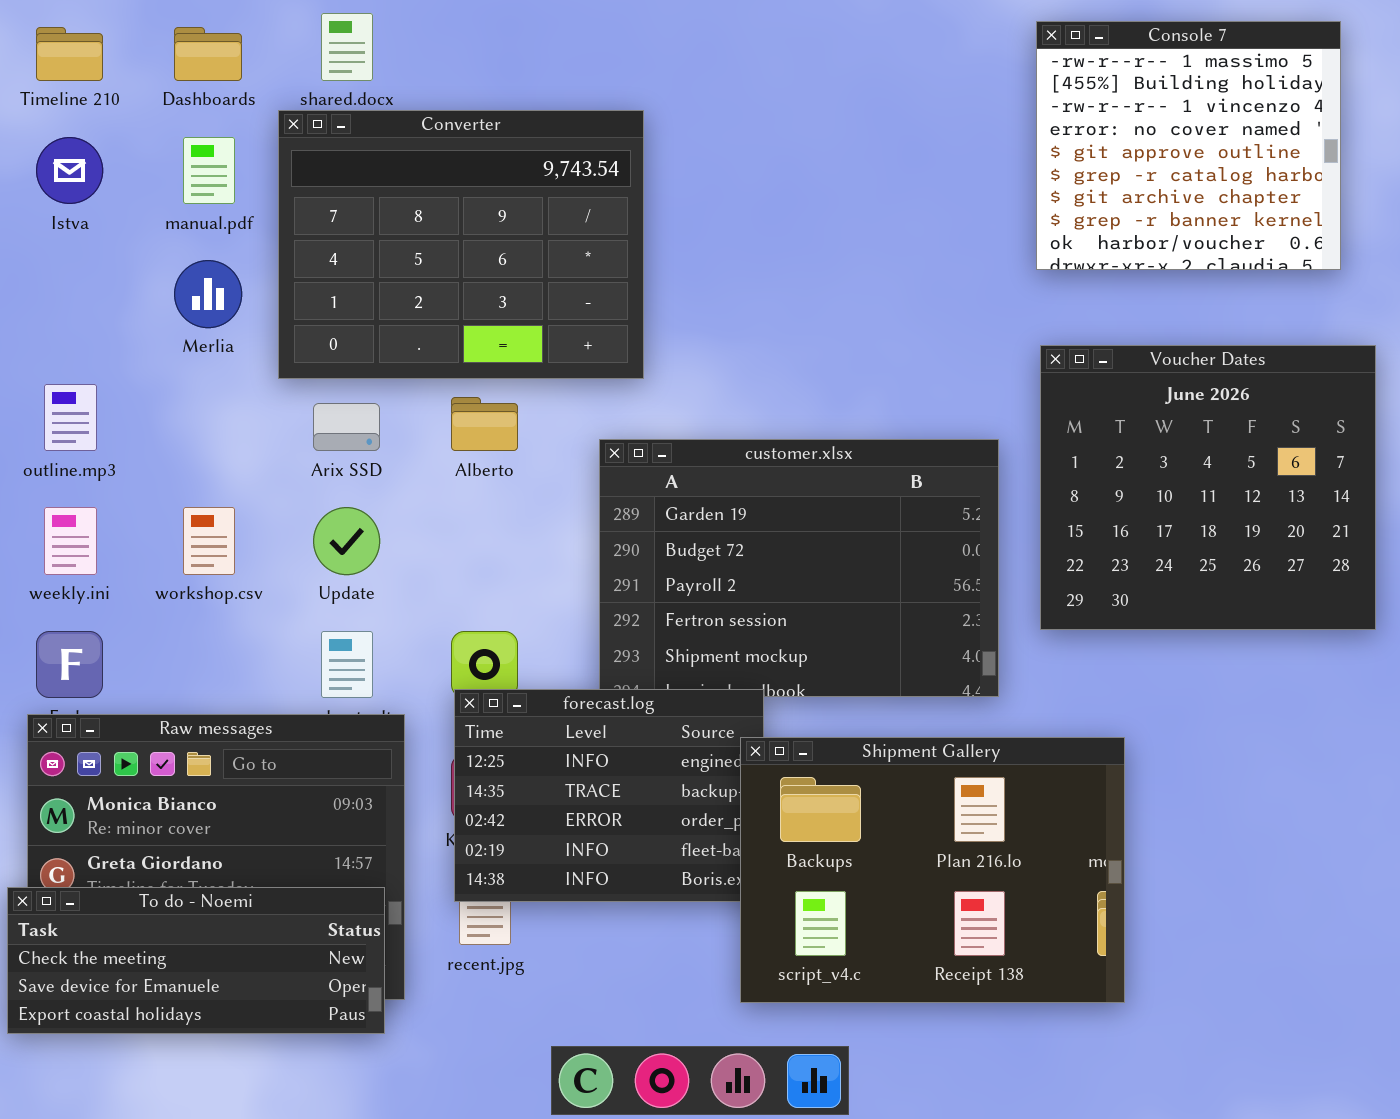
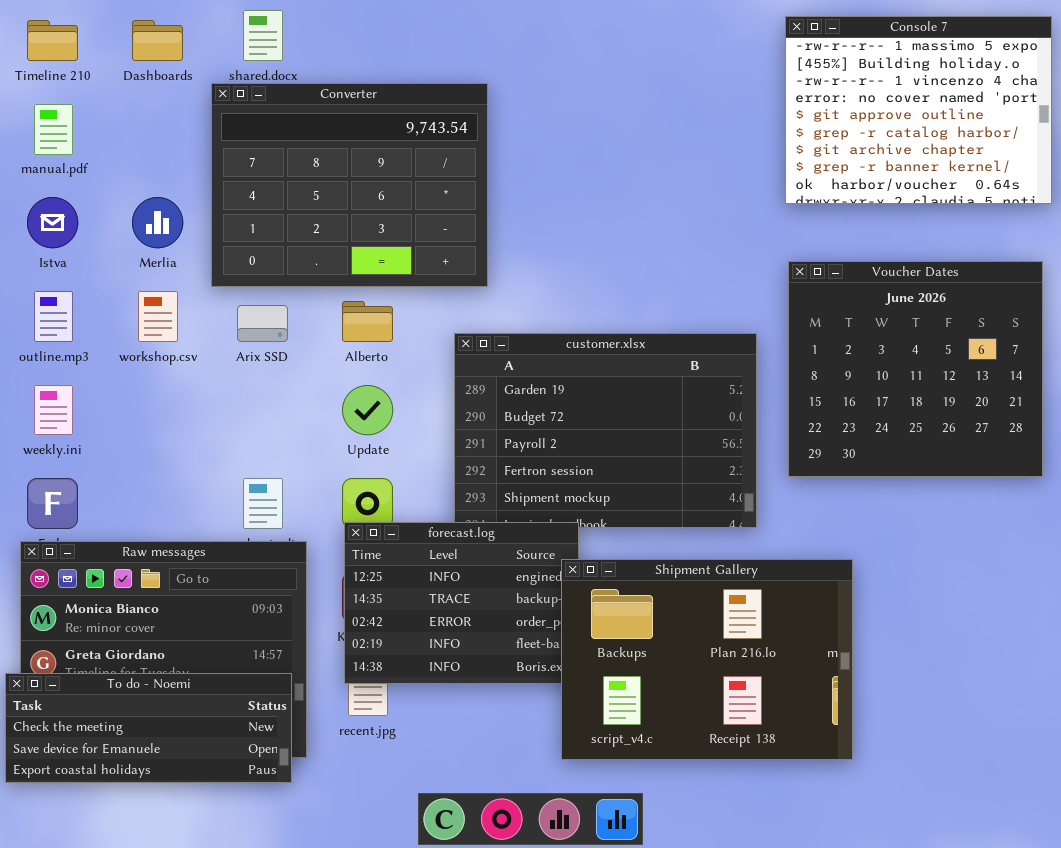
Console 7: [1036,21,1341,270] -> [785,16,1052,204], resized
Istva: [36,137,103,204] -> [27,197,78,248], moved
manual.pdf: [183,137,235,204] -> [34,104,73,155], moved
workshop.csv: [183,507,235,575] -> [138,291,178,342], moved
Update: [313,507,380,575] -> [342,385,393,435], moved

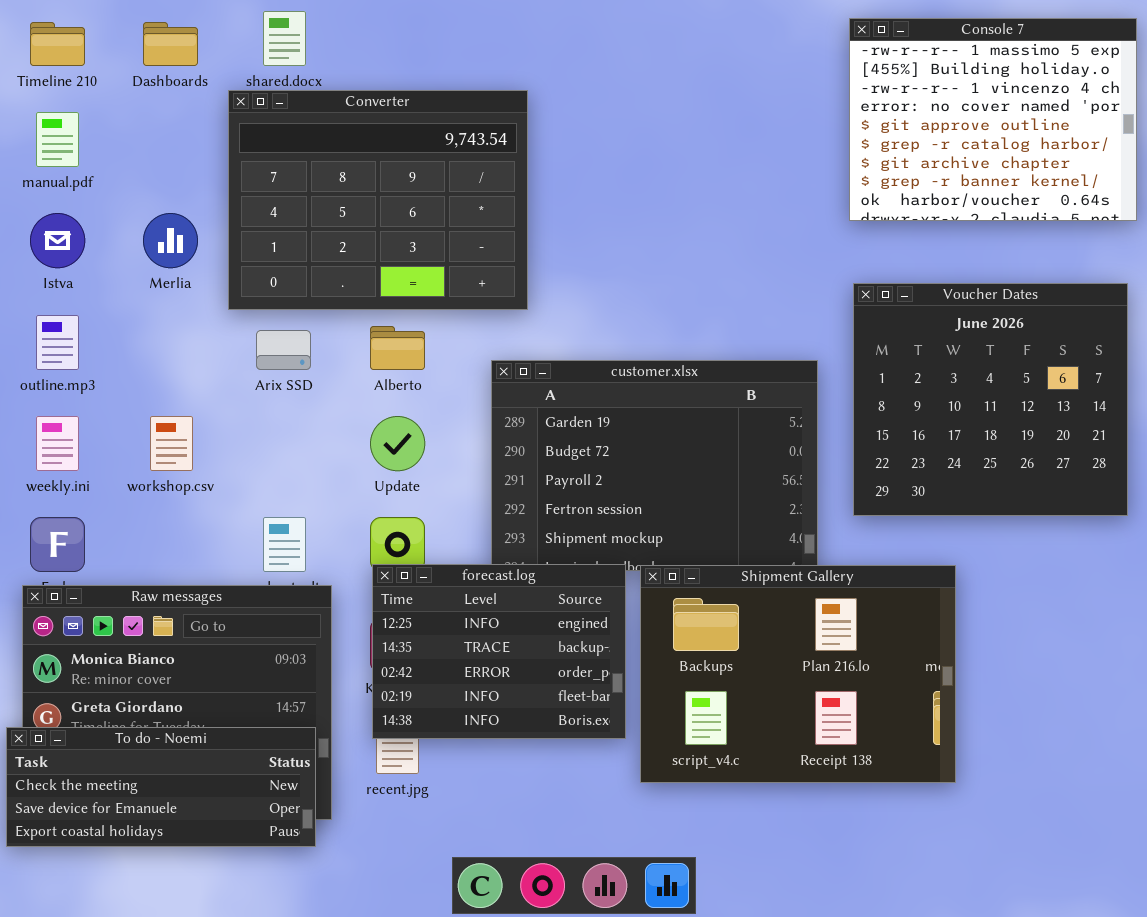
workshop.csv: [138,291,178,342] -> [150,416,193,471], moved
Shipment Gallery: [561,559,853,760] -> [640,565,956,783], moved

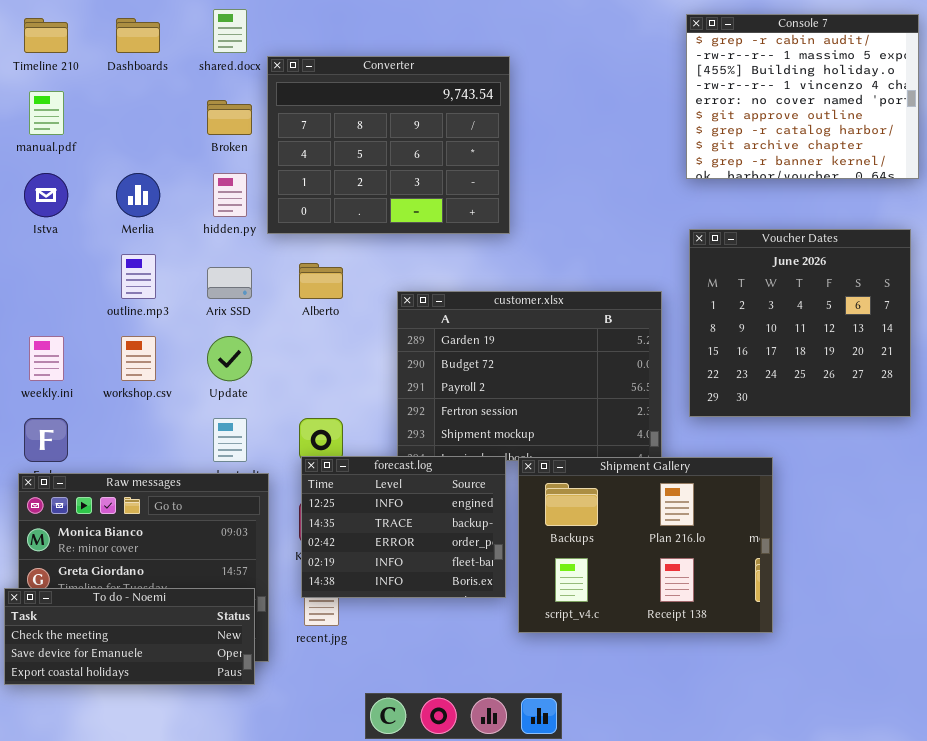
Console 7: [849,18,1137,221] -> [686,14,919,179], scrolled up 1 row
Converter: [228,90,528,310] -> [267,56,510,234], moved
outline.mp3: [36,315,79,370] -> [121,254,156,299], moved
Update: [370,416,425,471] -> [207,336,252,381], moved

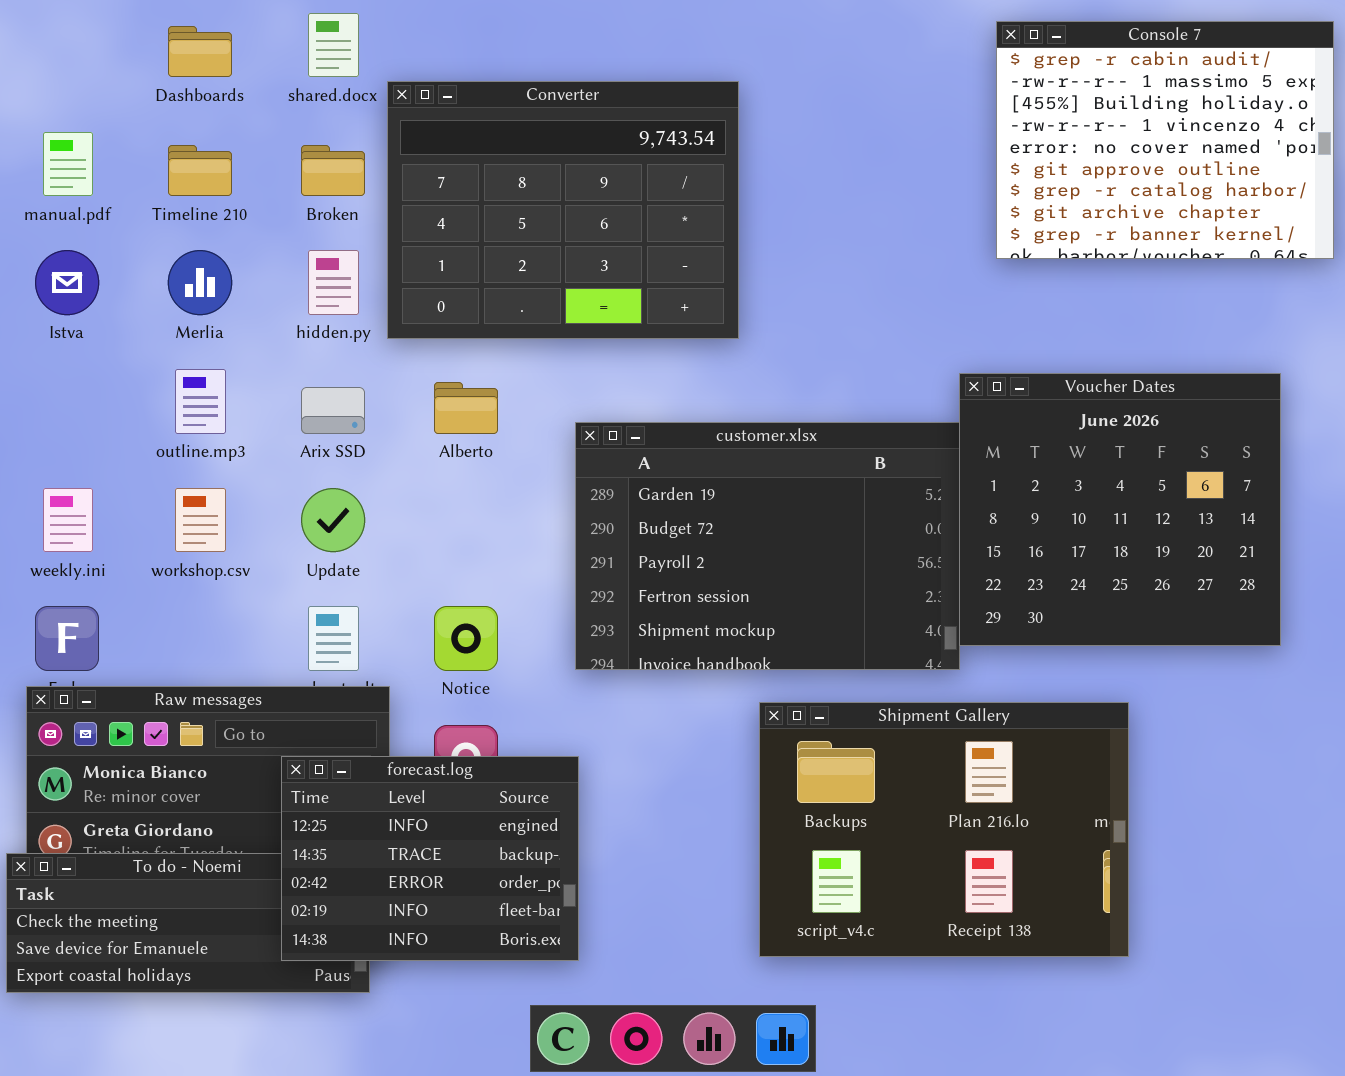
Timeline 210: [24,18,68,53] -> [168,145,232,196], moved
Voucher Dates: [689,229,911,417] -> [959,373,1281,646], moved
forecast.log: [301,456,506,598] -> [281,756,579,961], moved
Shipment Gallery: [518,457,773,633] -> [759,702,1129,957], moved

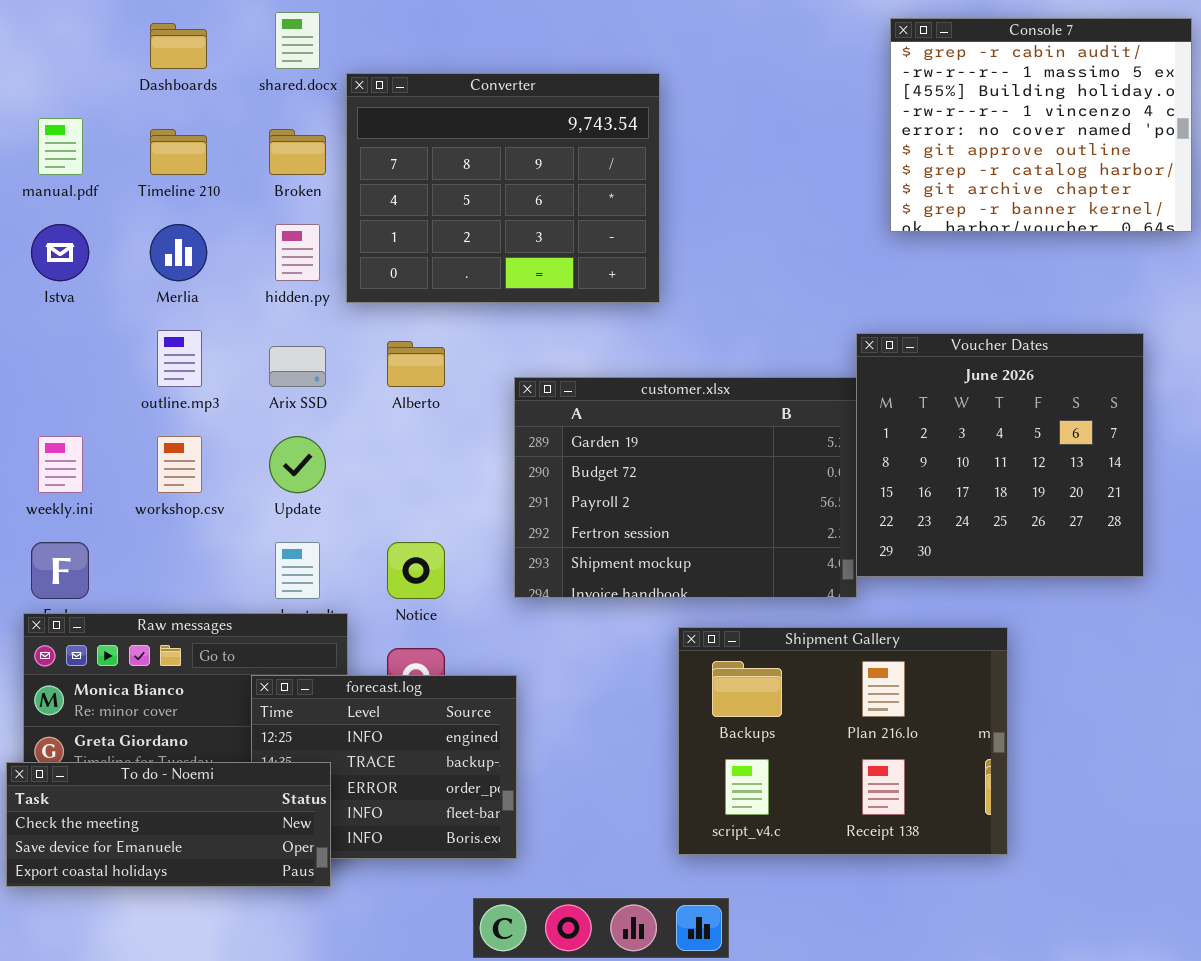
To do - Noemi: [6,853,370,993] -> [6,762,331,887], raised

